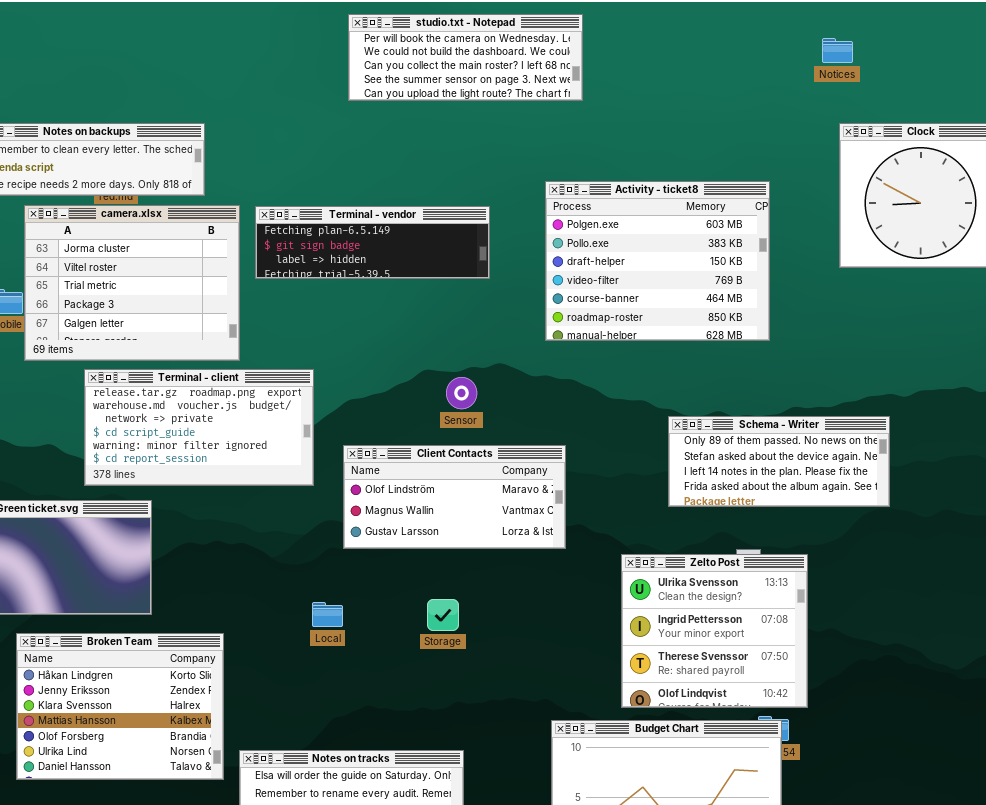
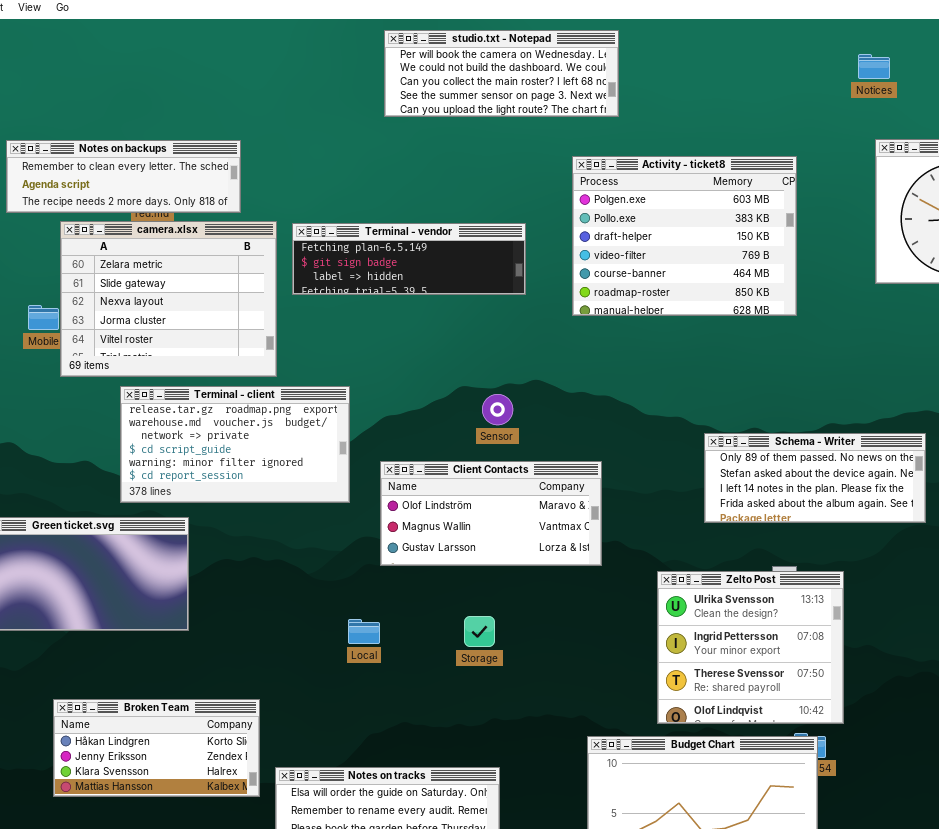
Activity - ticket8: [545,181,770,341] -> [572,156,797,316], moved
camera.xlsx: [24,205,240,361] -> [60,221,277,377], scrolled up 3 rows
Broken Team: [16,633,224,780] -> [53,699,260,797], resized

